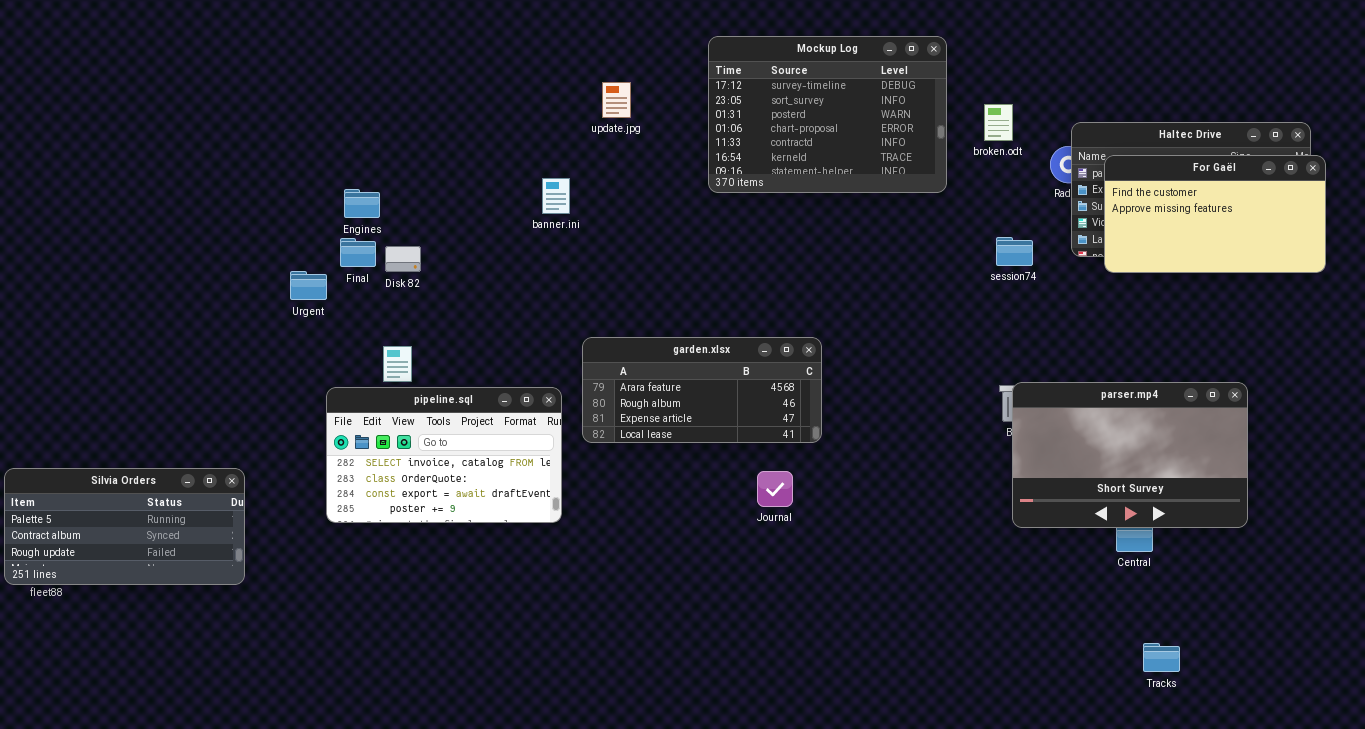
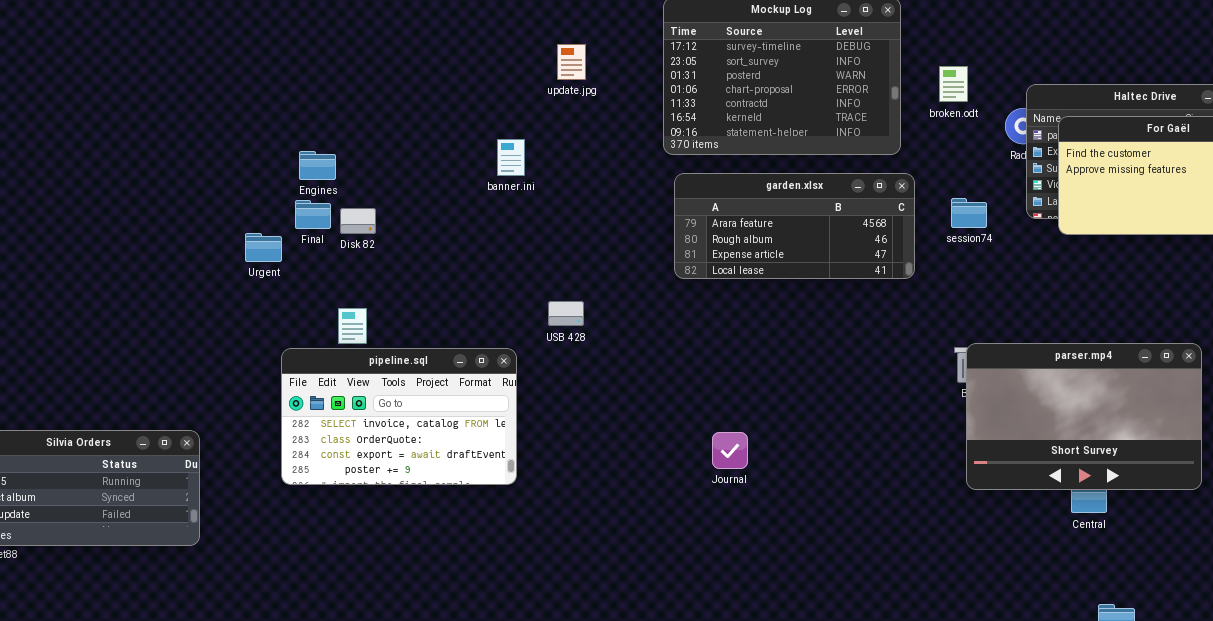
garden.xlsx: [582,337,822,443] -> [674,173,915,279], moved

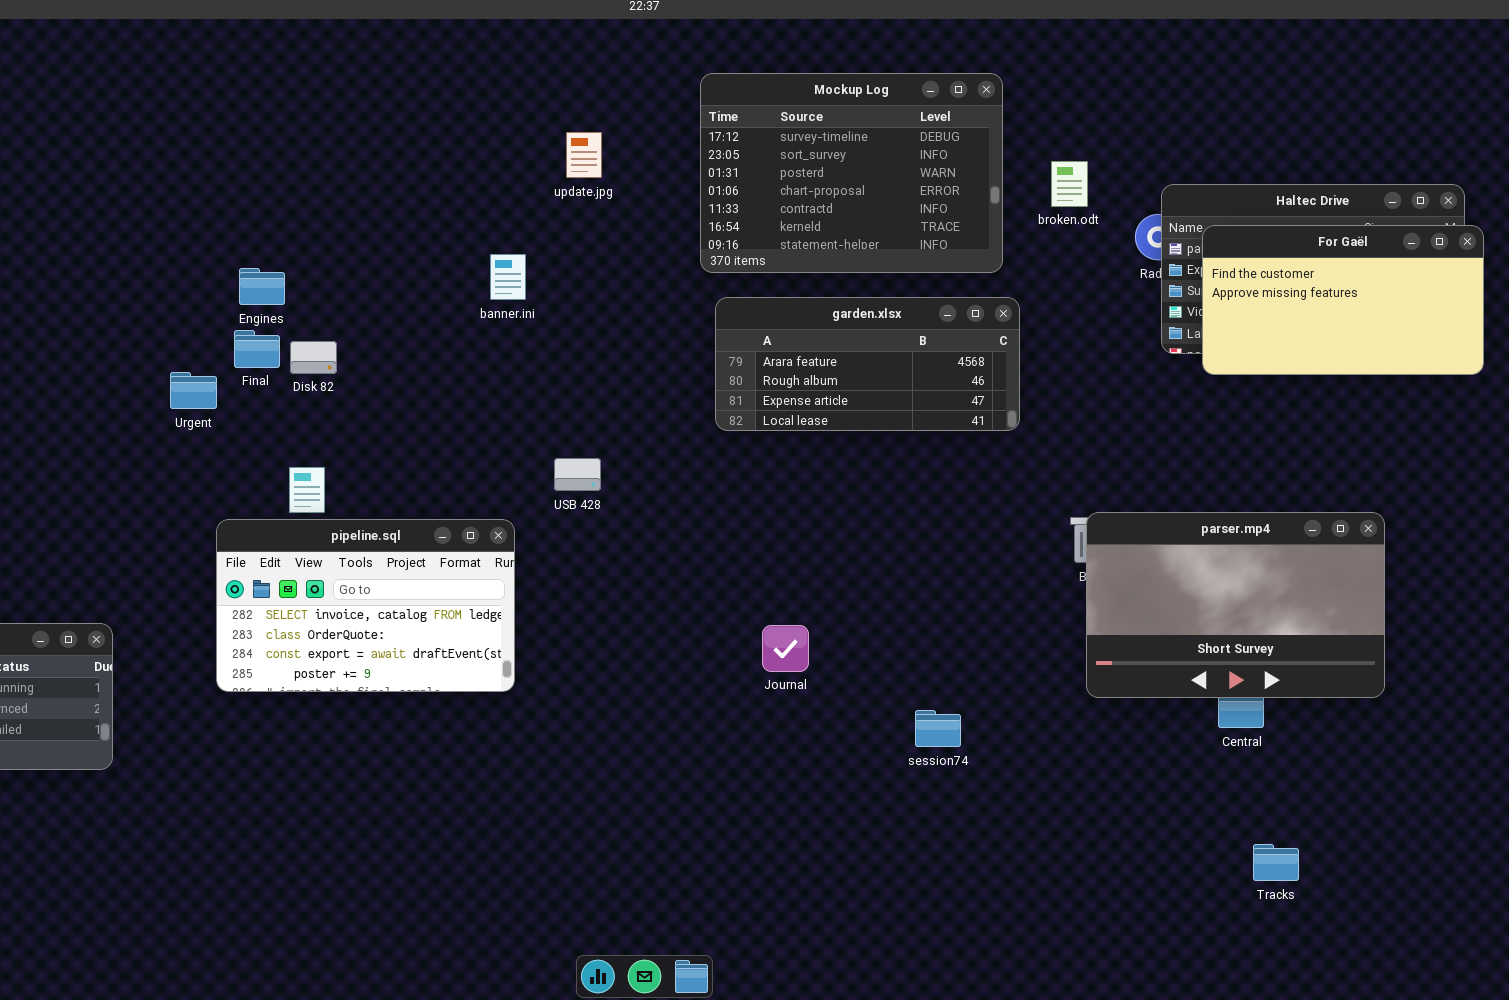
session74: [951,198,987,228] -> [915,710,961,747], moved

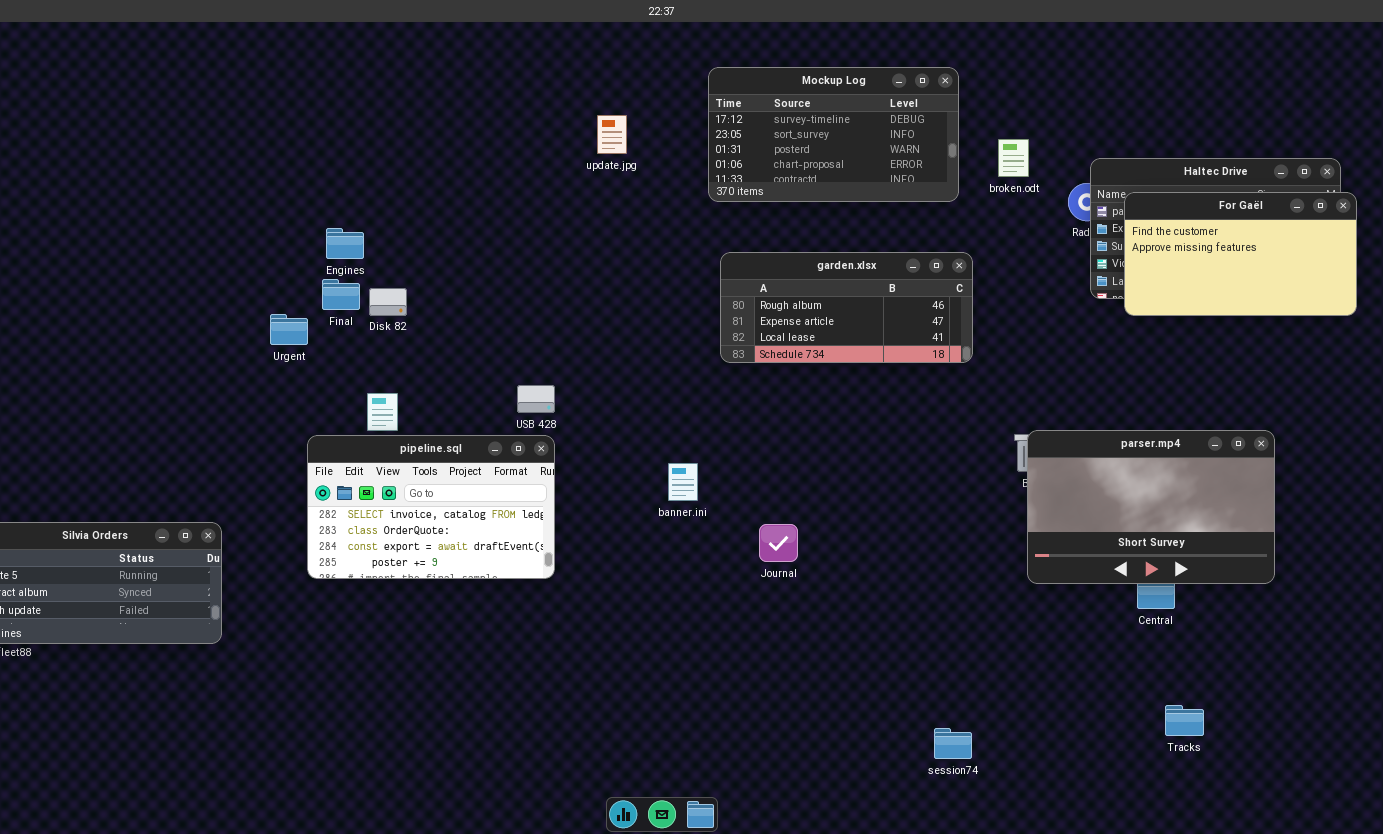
Mockup Log: [700,73,1003,273] -> [708,67,959,202], resized
banner.ini: [490,254,526,300] -> [668,463,698,501], moved
garden.xlsx: [715,297,1020,431] -> [720,252,973,363], scrolled down 1 row
USB 428: [554,458,601,491] -> [517,385,555,413], moved
session74: [915,710,961,747] -> [934,728,972,759], moved

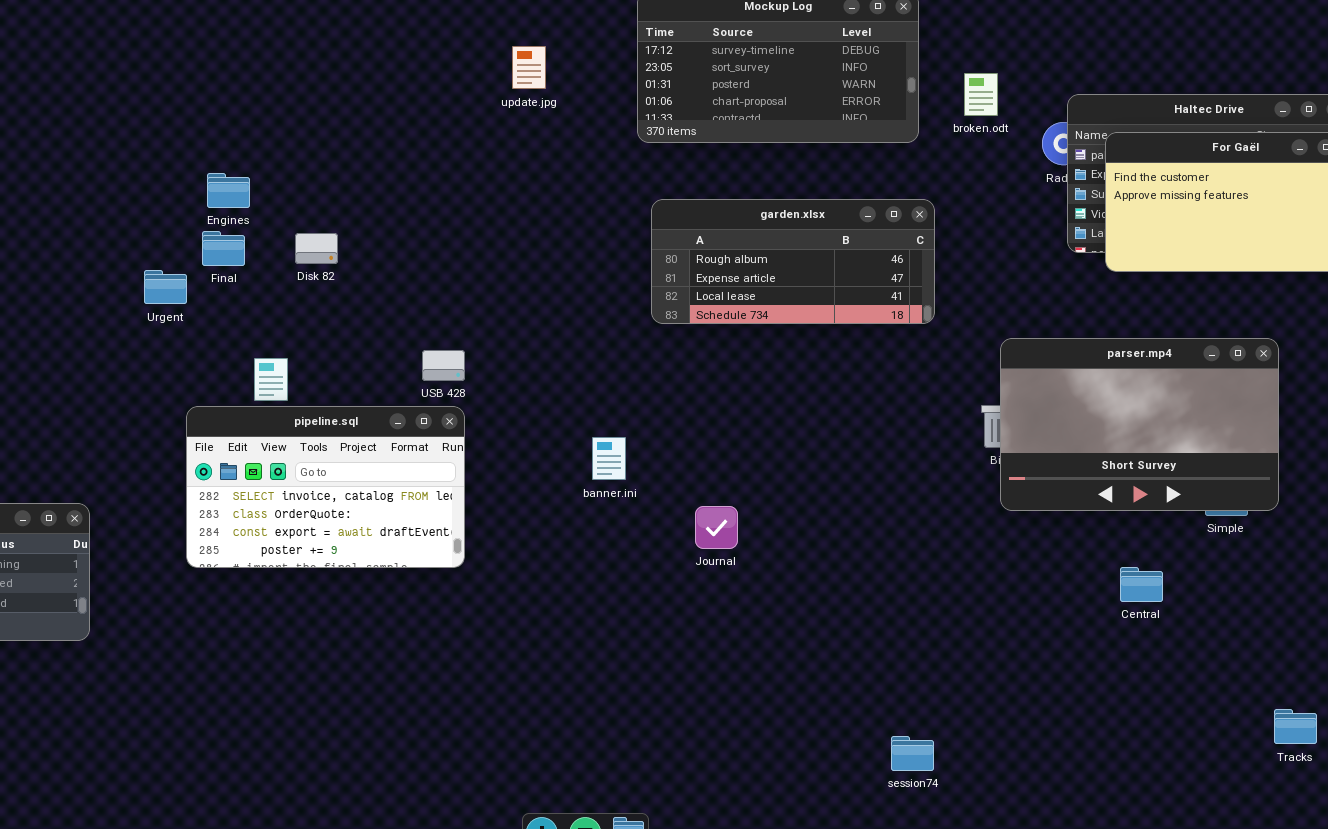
Disk 82: [369,288,407,316] -> [295,233,338,264], moved
parser.mp4: [1027,430,1275,584] -> [1000,338,1279,511], moved
Tracks: [1165,705,1204,736] -> [1274,709,1317,744], moved

